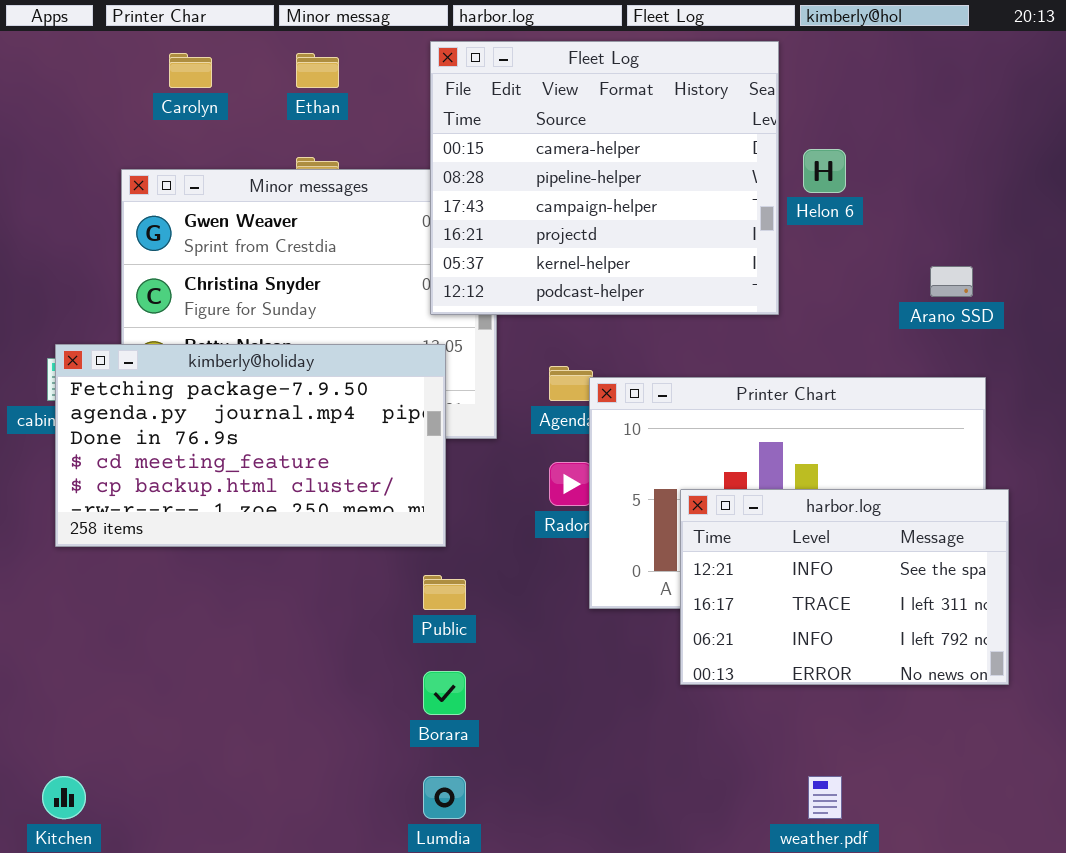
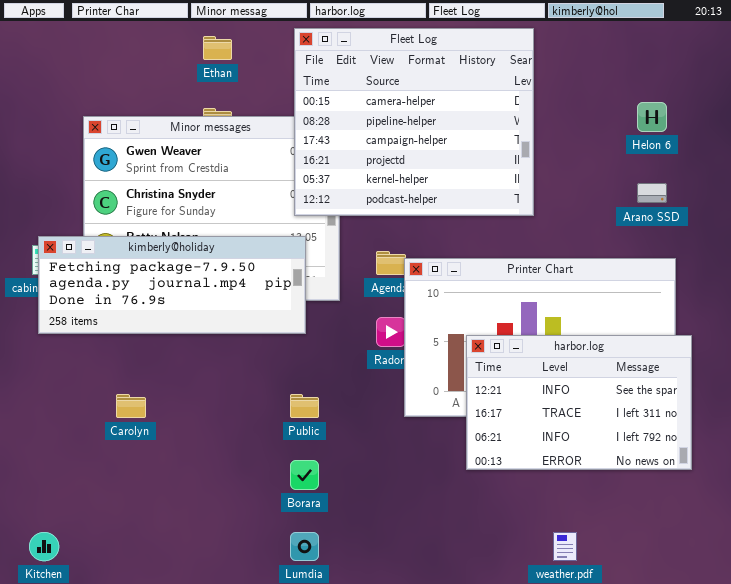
Carolyn: [169,53,212,88] -> [116,394,146,418], moved
Helon 6: [803,149,846,193] -> [637,102,667,132], moved
kimberly@holiday: [55,344,446,547] -> [38,236,306,334], resized

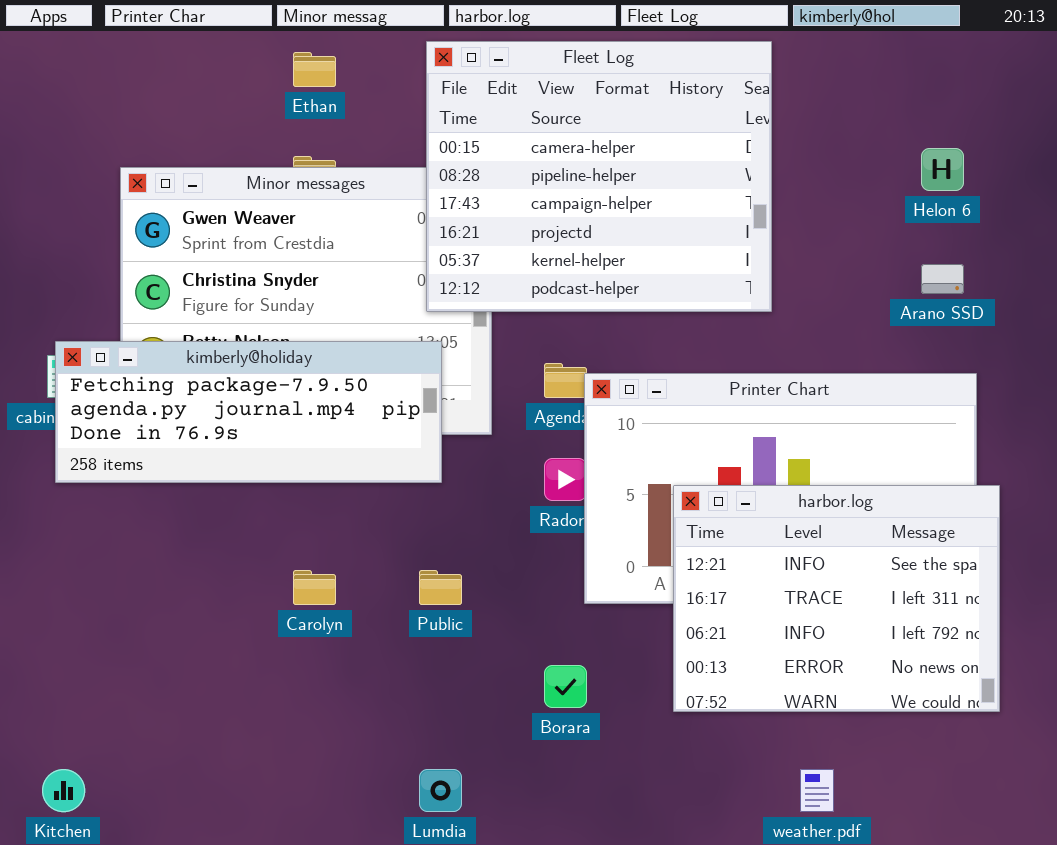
harbor.log: [466,335,692,470] -> [673,485,1000,712], resized
Carolyn: [116,394,146,418] -> [293,570,336,605], moved
Borara: [290,460,319,490] -> [544,665,587,708], moved

